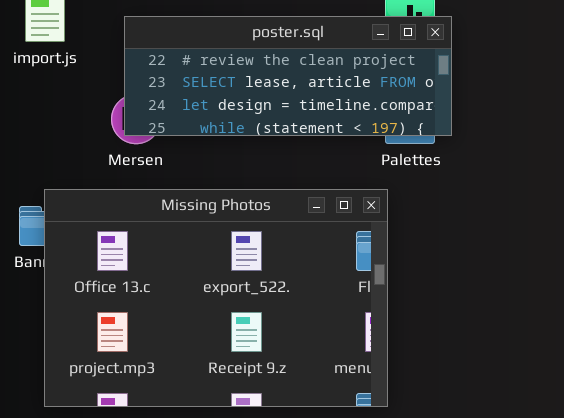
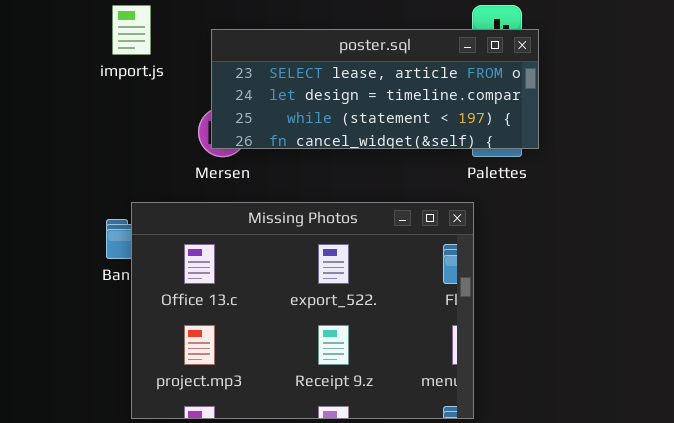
poster.sql: [124,16,452,136] -> [211,29,539,149], scrolled down 1 row

